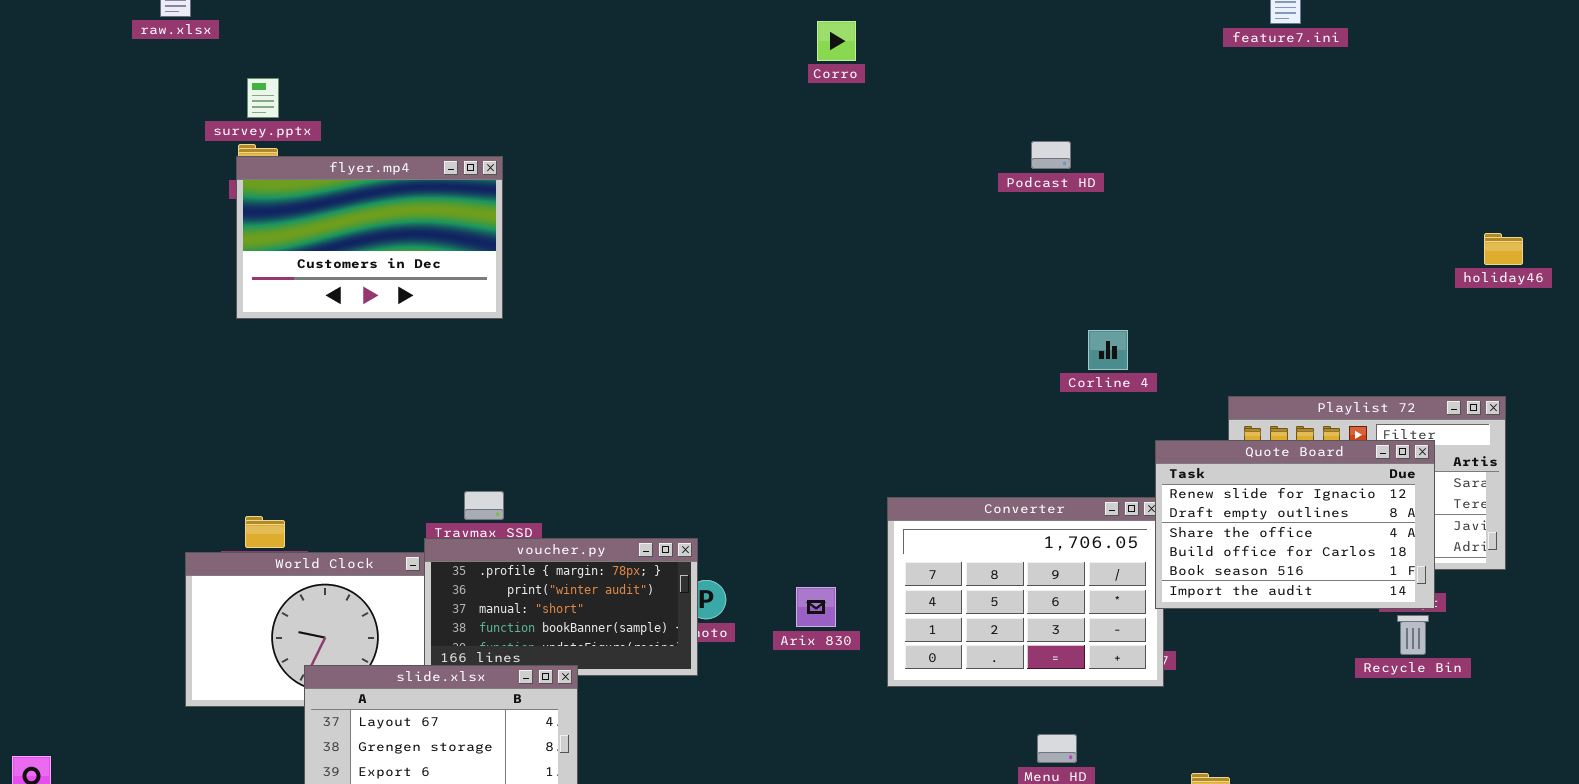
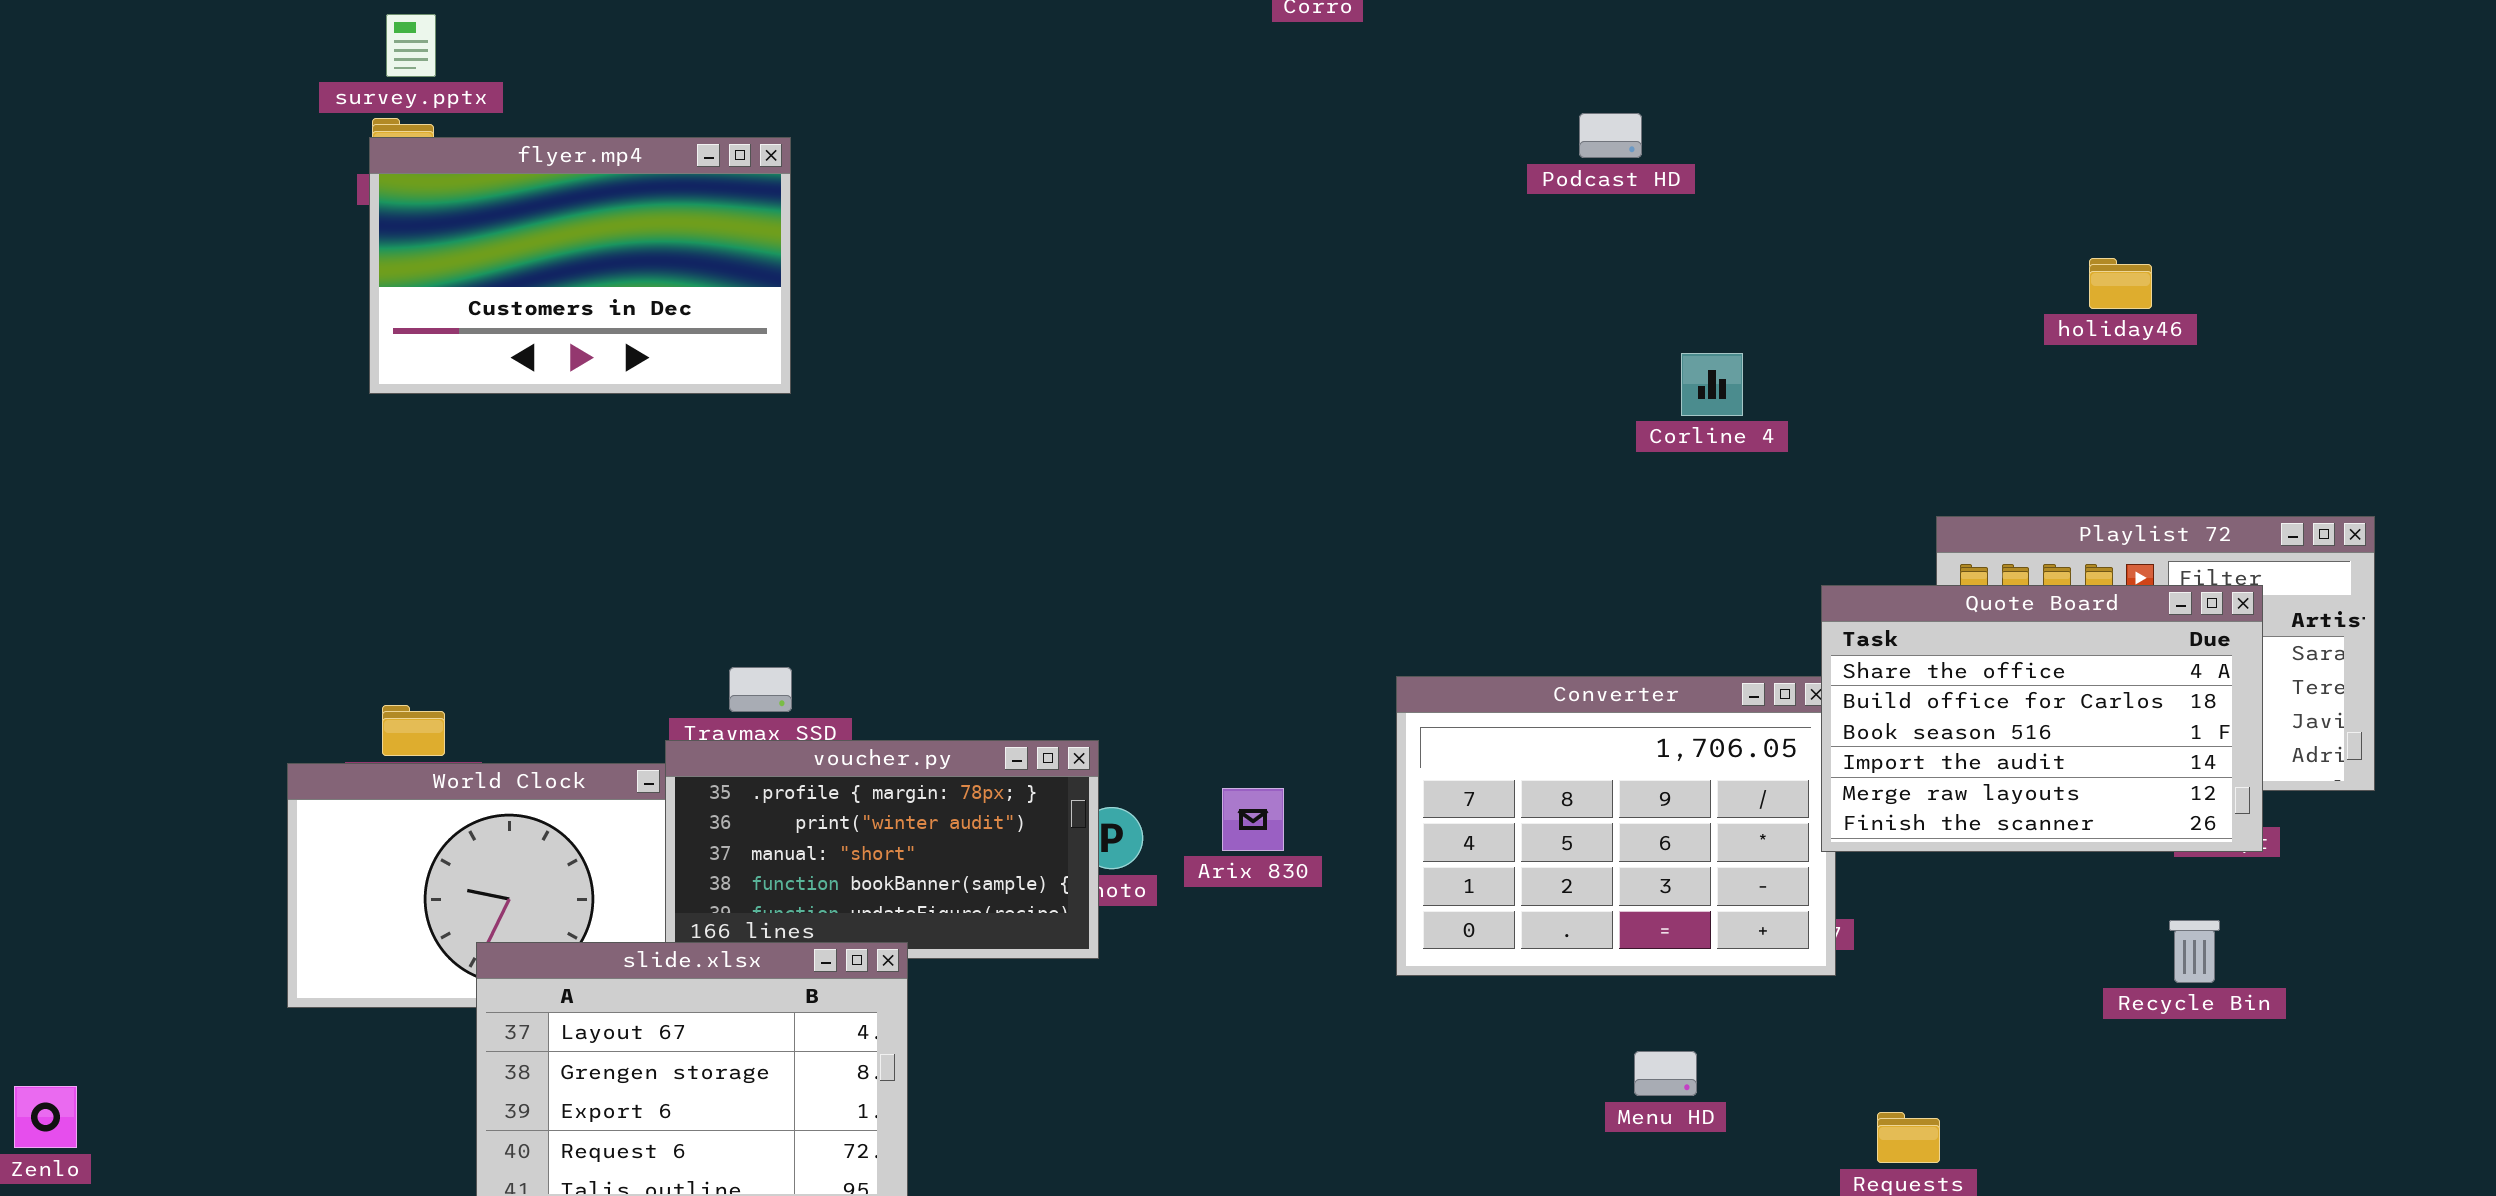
Podcast HD: [1031,141,1071,169] -> [1579,113,1642,158], moved
holiday46: [1484,233,1523,265] -> [2089,258,2152,309], moved
Corline 4: [1088,330,1128,370] -> [1681,353,1743,416], moved
Quote Board: [1155,440,1435,609] -> [1821,585,2263,852], scrolled down 2 rows
Arix 830: [796,587,836,627] -> [1222,788,1284,851], moved
Recycle Bin: [1397,615,1429,655] -> [2169,920,2220,983], moved

